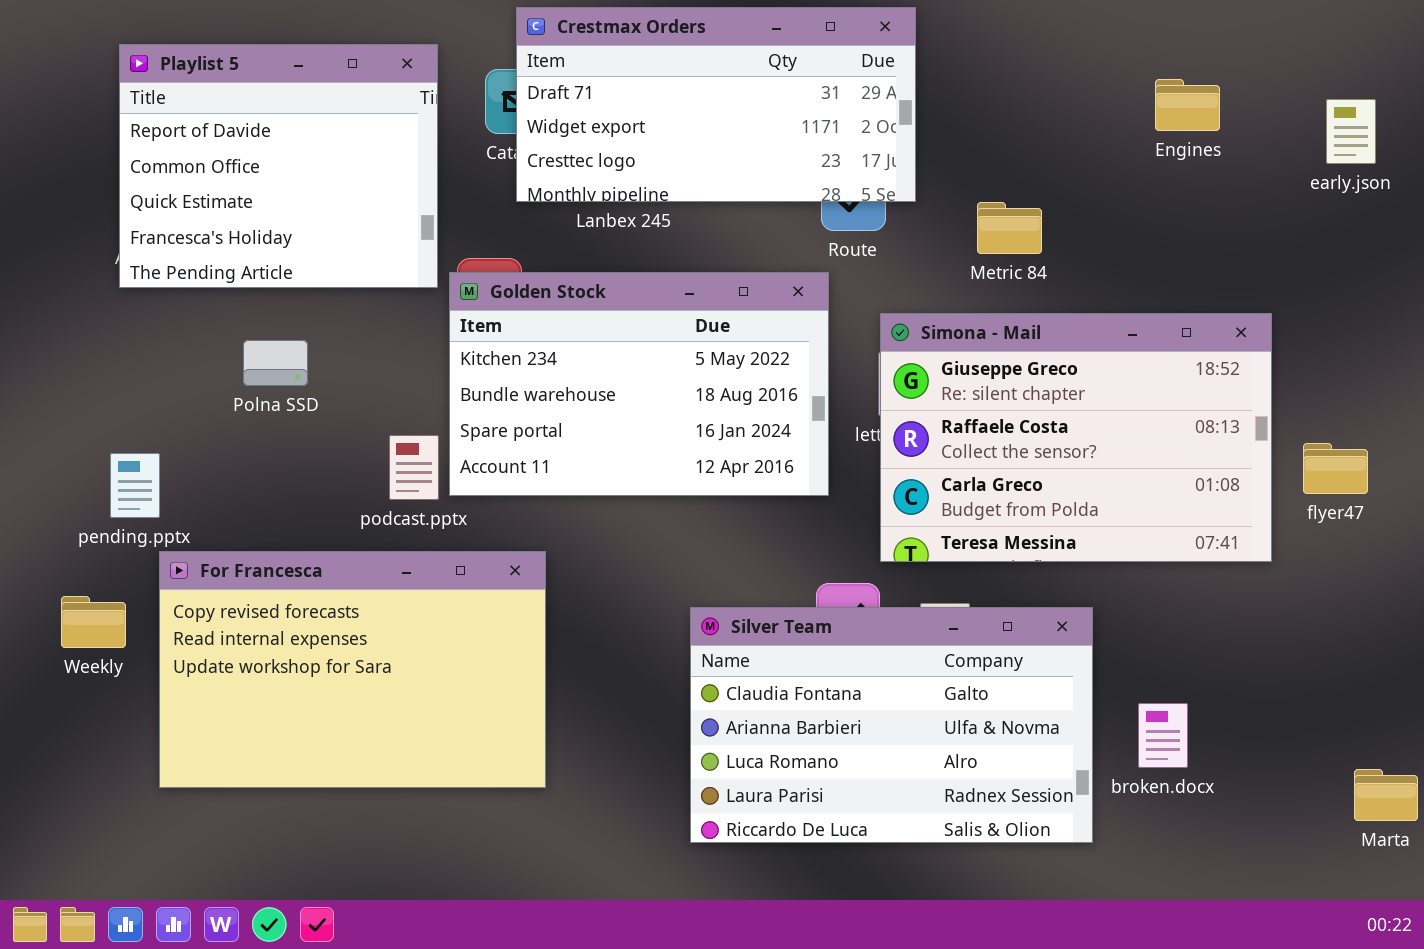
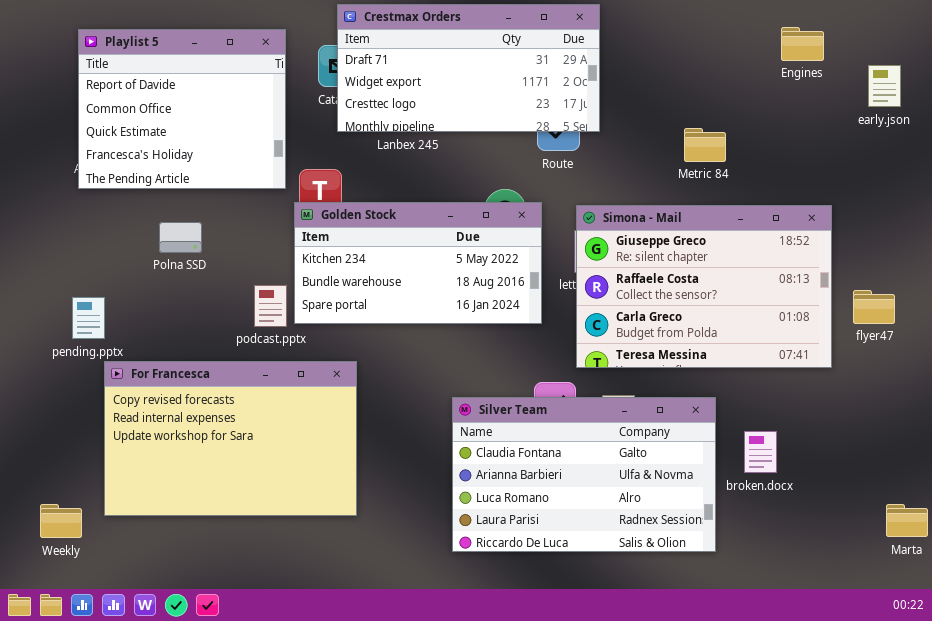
Engines: [1155,79,1220,131] -> [781,27,824,61], moved
Metric 84: [977,202,1042,254] -> [684,128,726,162], moved
Golden Stock: [449,272,829,496] -> [294,202,542,324], resized
Weekly: [61,596,126,648] -> [40,504,82,538], moved
broken.docx: [1138,703,1188,768] -> [744,431,777,473], moved

